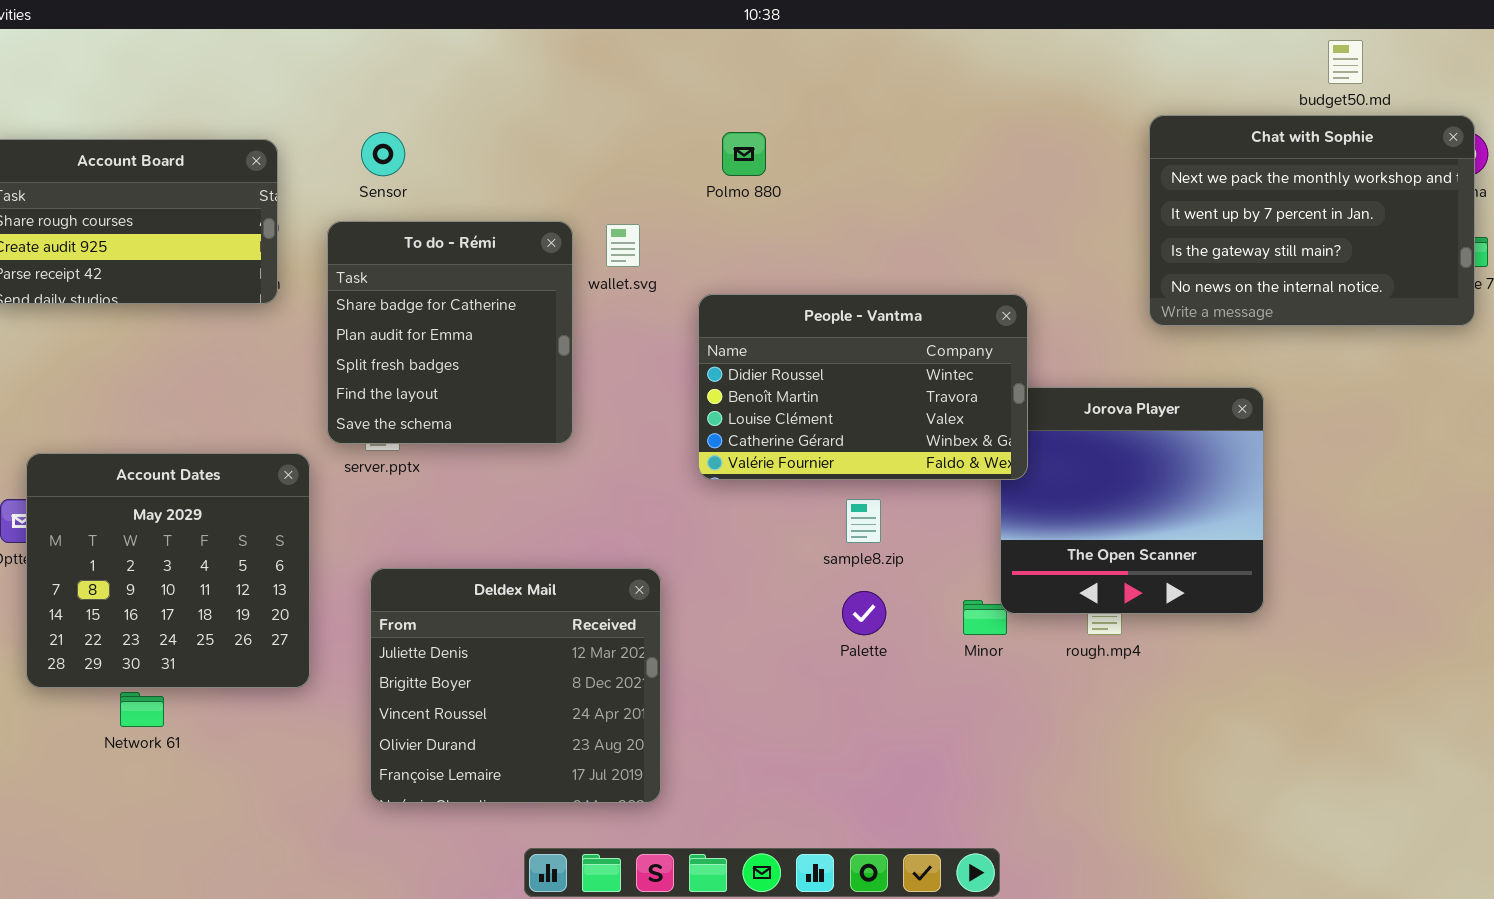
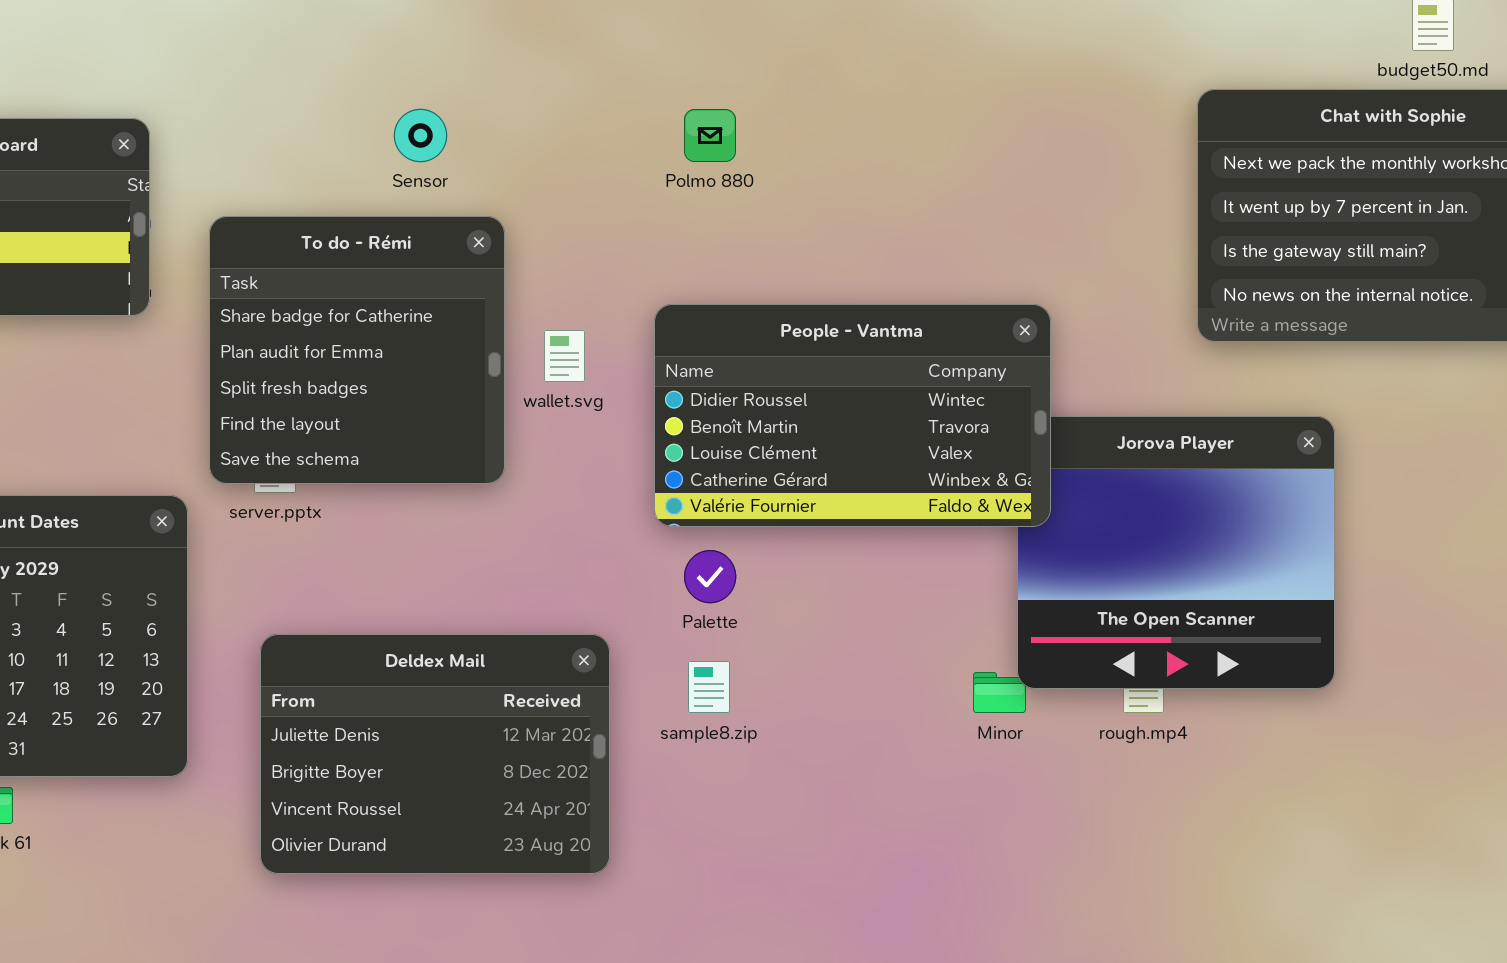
Sensor: [361,132,405,176] -> [394,109,447,162], moved
wallet.svg: [606,224,640,267] -> [544,330,585,382], moved
sample8.zip: [846,499,881,543] -> [688,661,730,713], moved
Deldex Mail: [370,568,661,803] -> [260,634,610,874], resized
Palette: [842,591,886,635] -> [684,550,736,603], moved

